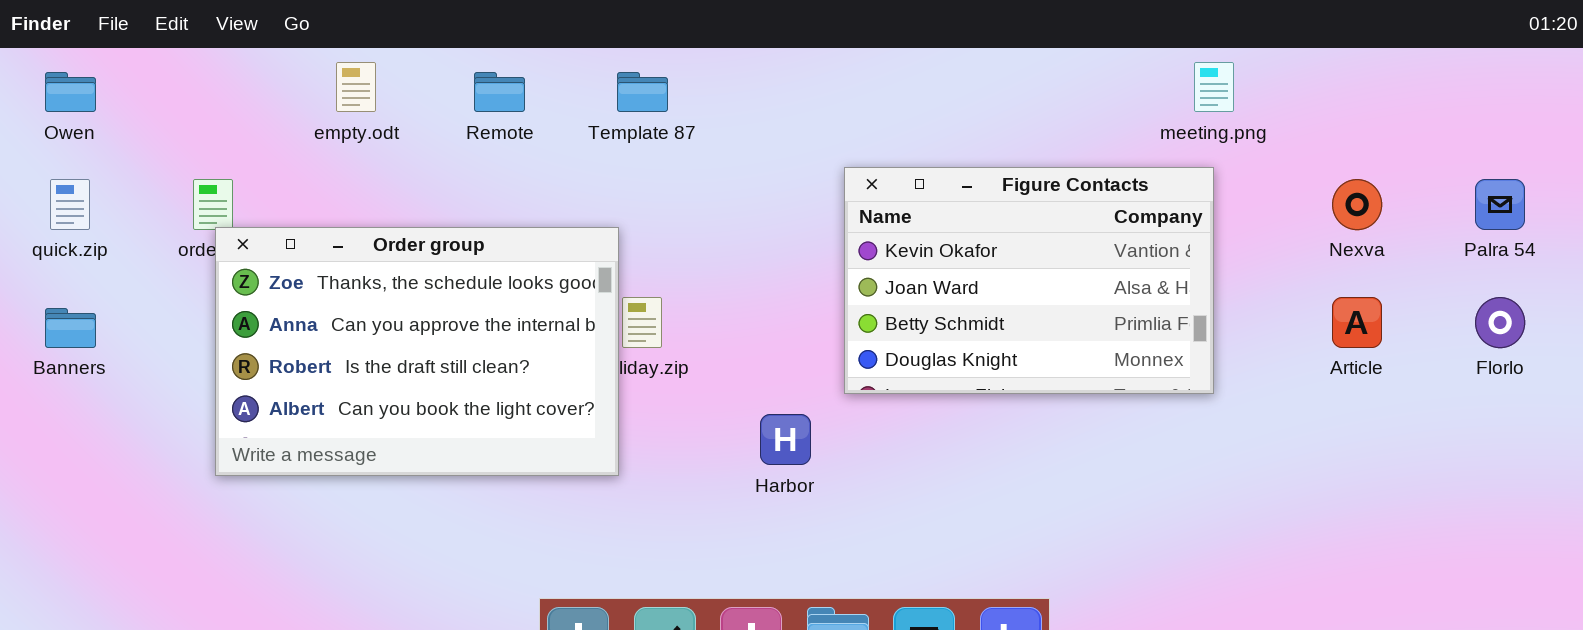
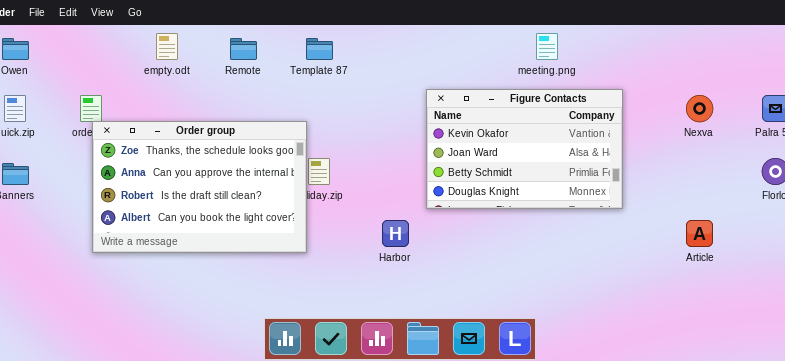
meeting.png: [1194,62,1234,112] -> [536,33,558,60], moved
Article: [1332,297,1382,348] -> [686,220,713,247], moved

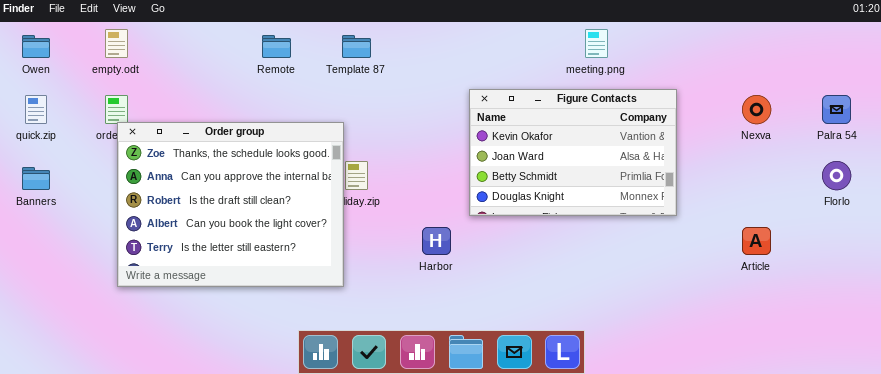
empty.odt: [156,33,178,60] -> [105,29,128,58], moved
Order group: [92,121,307,253] -> [117,122,344,287], resized

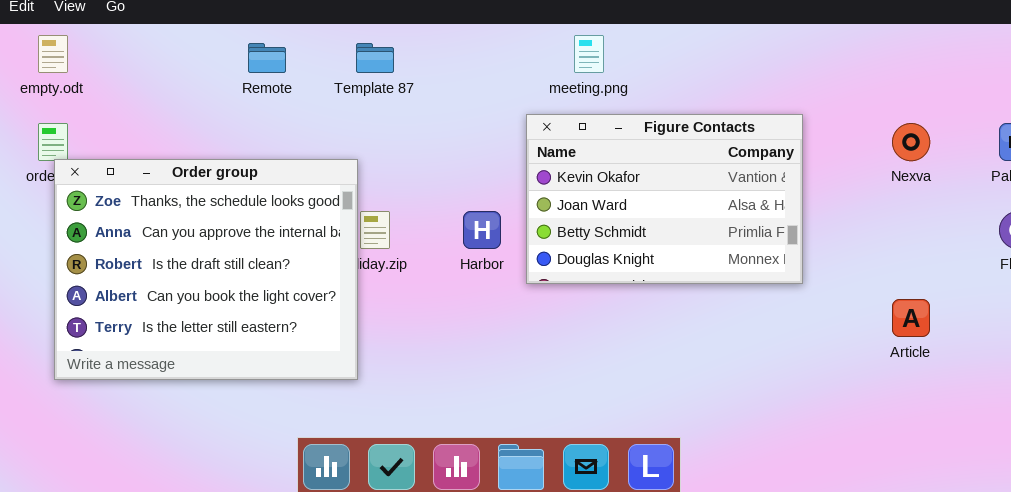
meeting.png: [585,29,608,58] -> [574,35,604,73], moved
Harbor: [422,227,451,255] -> [463,211,501,249], moved

